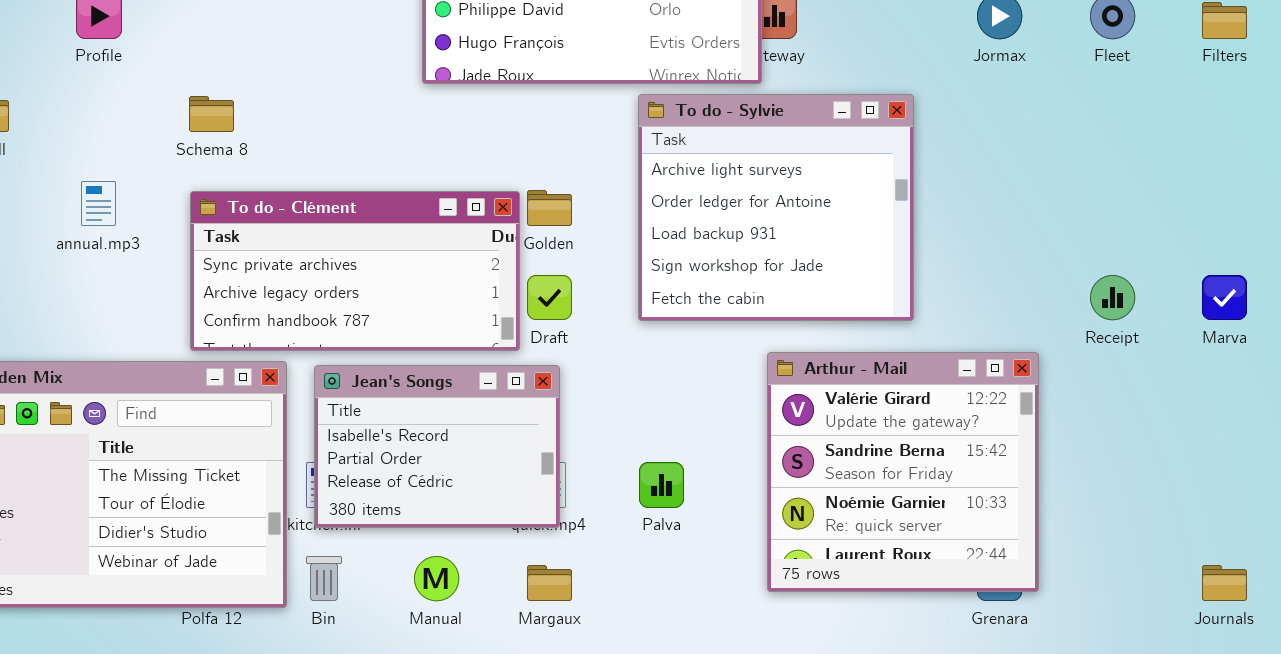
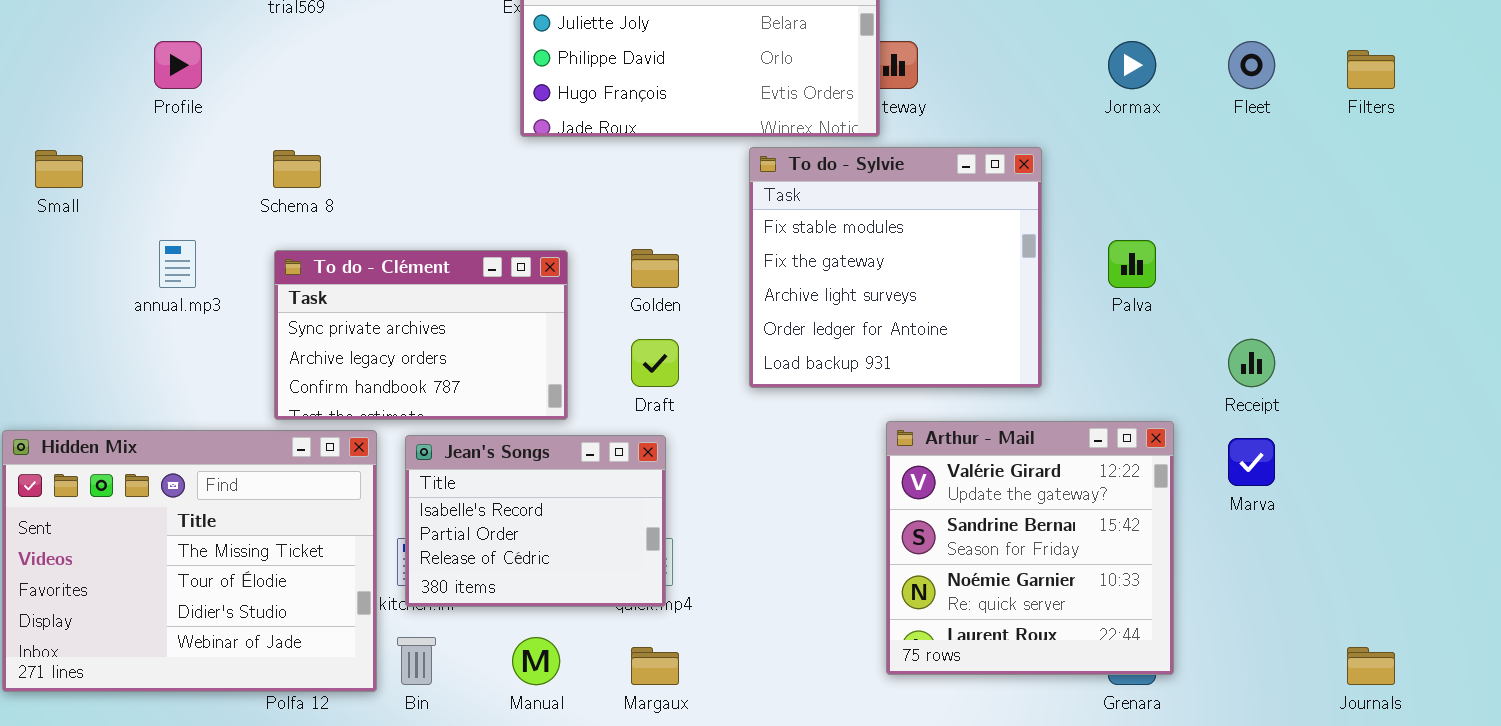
To do - Sylvie: [638,94,914,321] -> [749,147,1042,388], scrolled up 2 rows
To do - Clément: [190,191,520,351] -> [274,250,568,420], resized
Marva: [1202,275,1247,320] -> [1228,438,1275,486], moved
Palva: [639,462,684,508] -> [1108,240,1156,288], moved

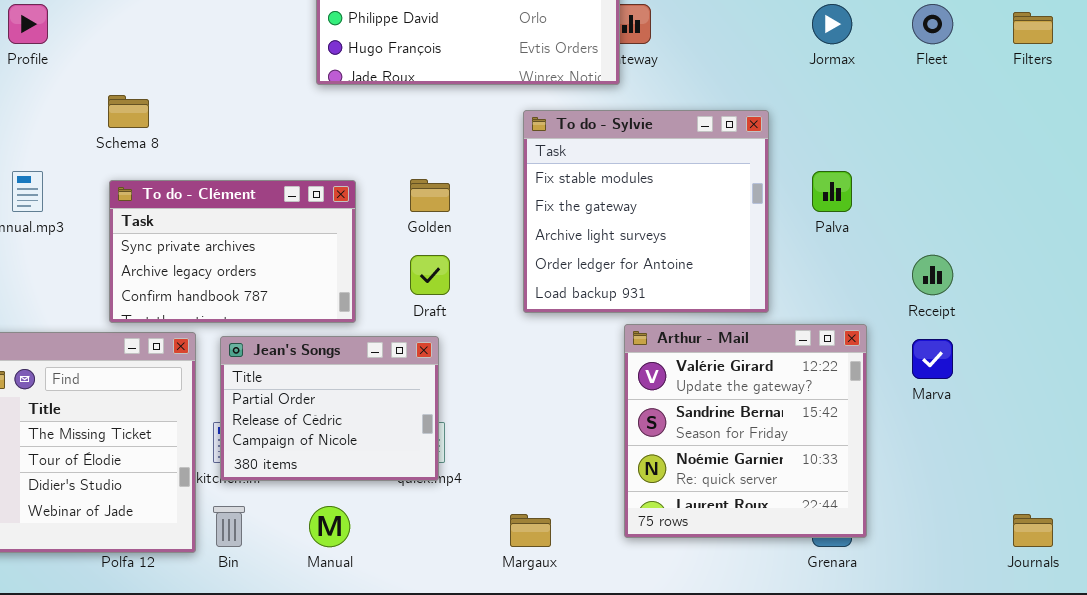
To do - Sylvie: [749,147,1042,388] -> [523,110,769,313], moved
Jean's Songs: [405,435,666,607] -> [220,336,439,481], scrolled down 1 row
Margaux: [631,647,679,685] -> [510,514,551,547], moved

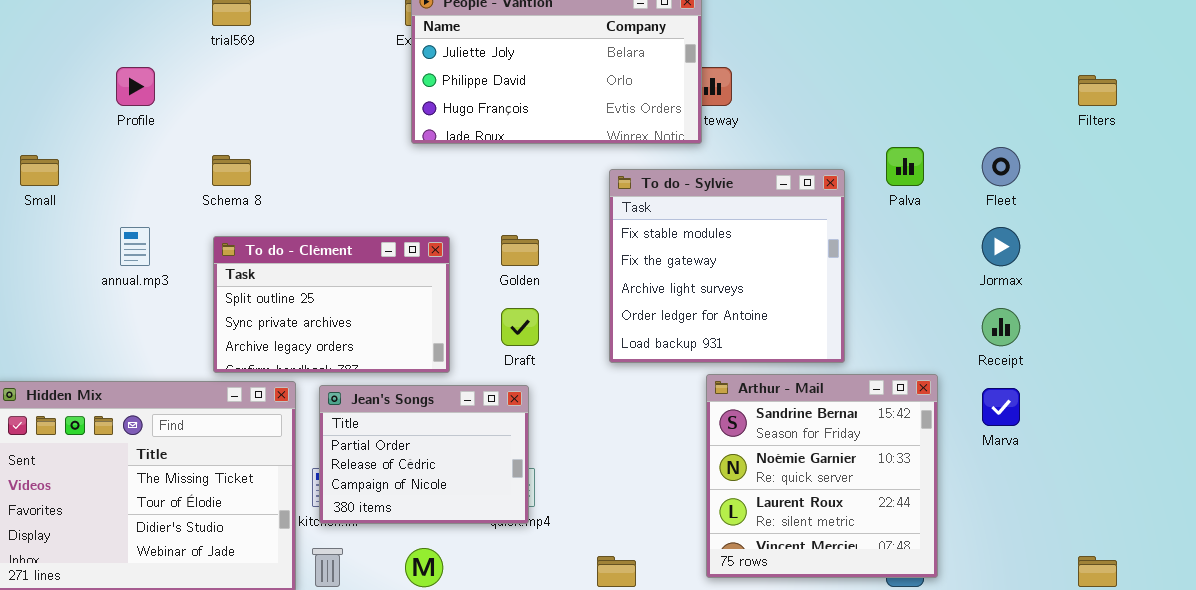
Jormax: [812,4,852,44] -> [982,227,1020,266], moved
Fleet: [912,4,953,44] -> [982,147,1020,186], moved
Palva: [812,171,852,212] -> [886,147,924,186], moved
To do - Clément: [109,180,356,323] -> [213,236,450,373], scrolled up 1 row
Arthur - Mail: [624,324,867,538] -> [706,374,938,578], scrolled down 1 row

